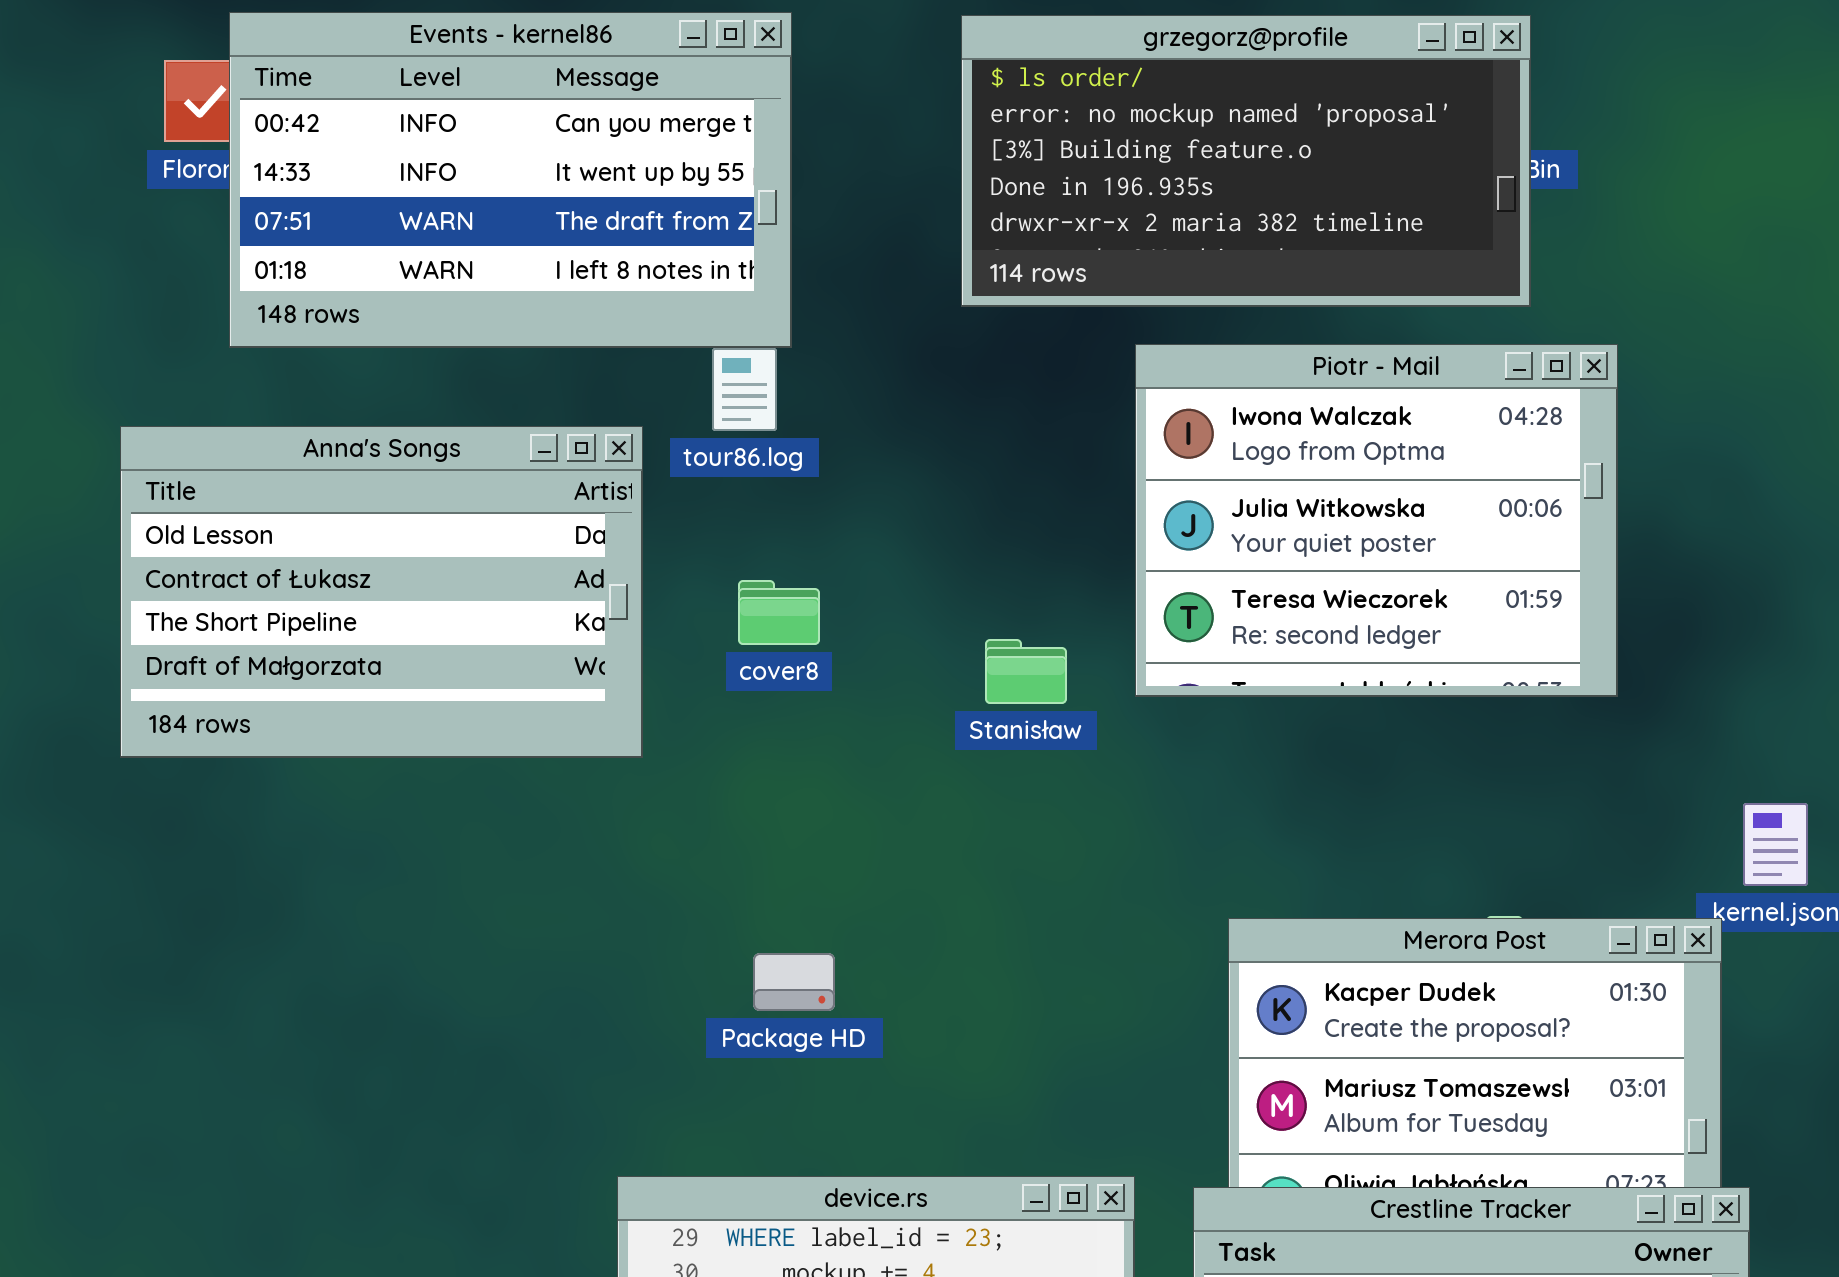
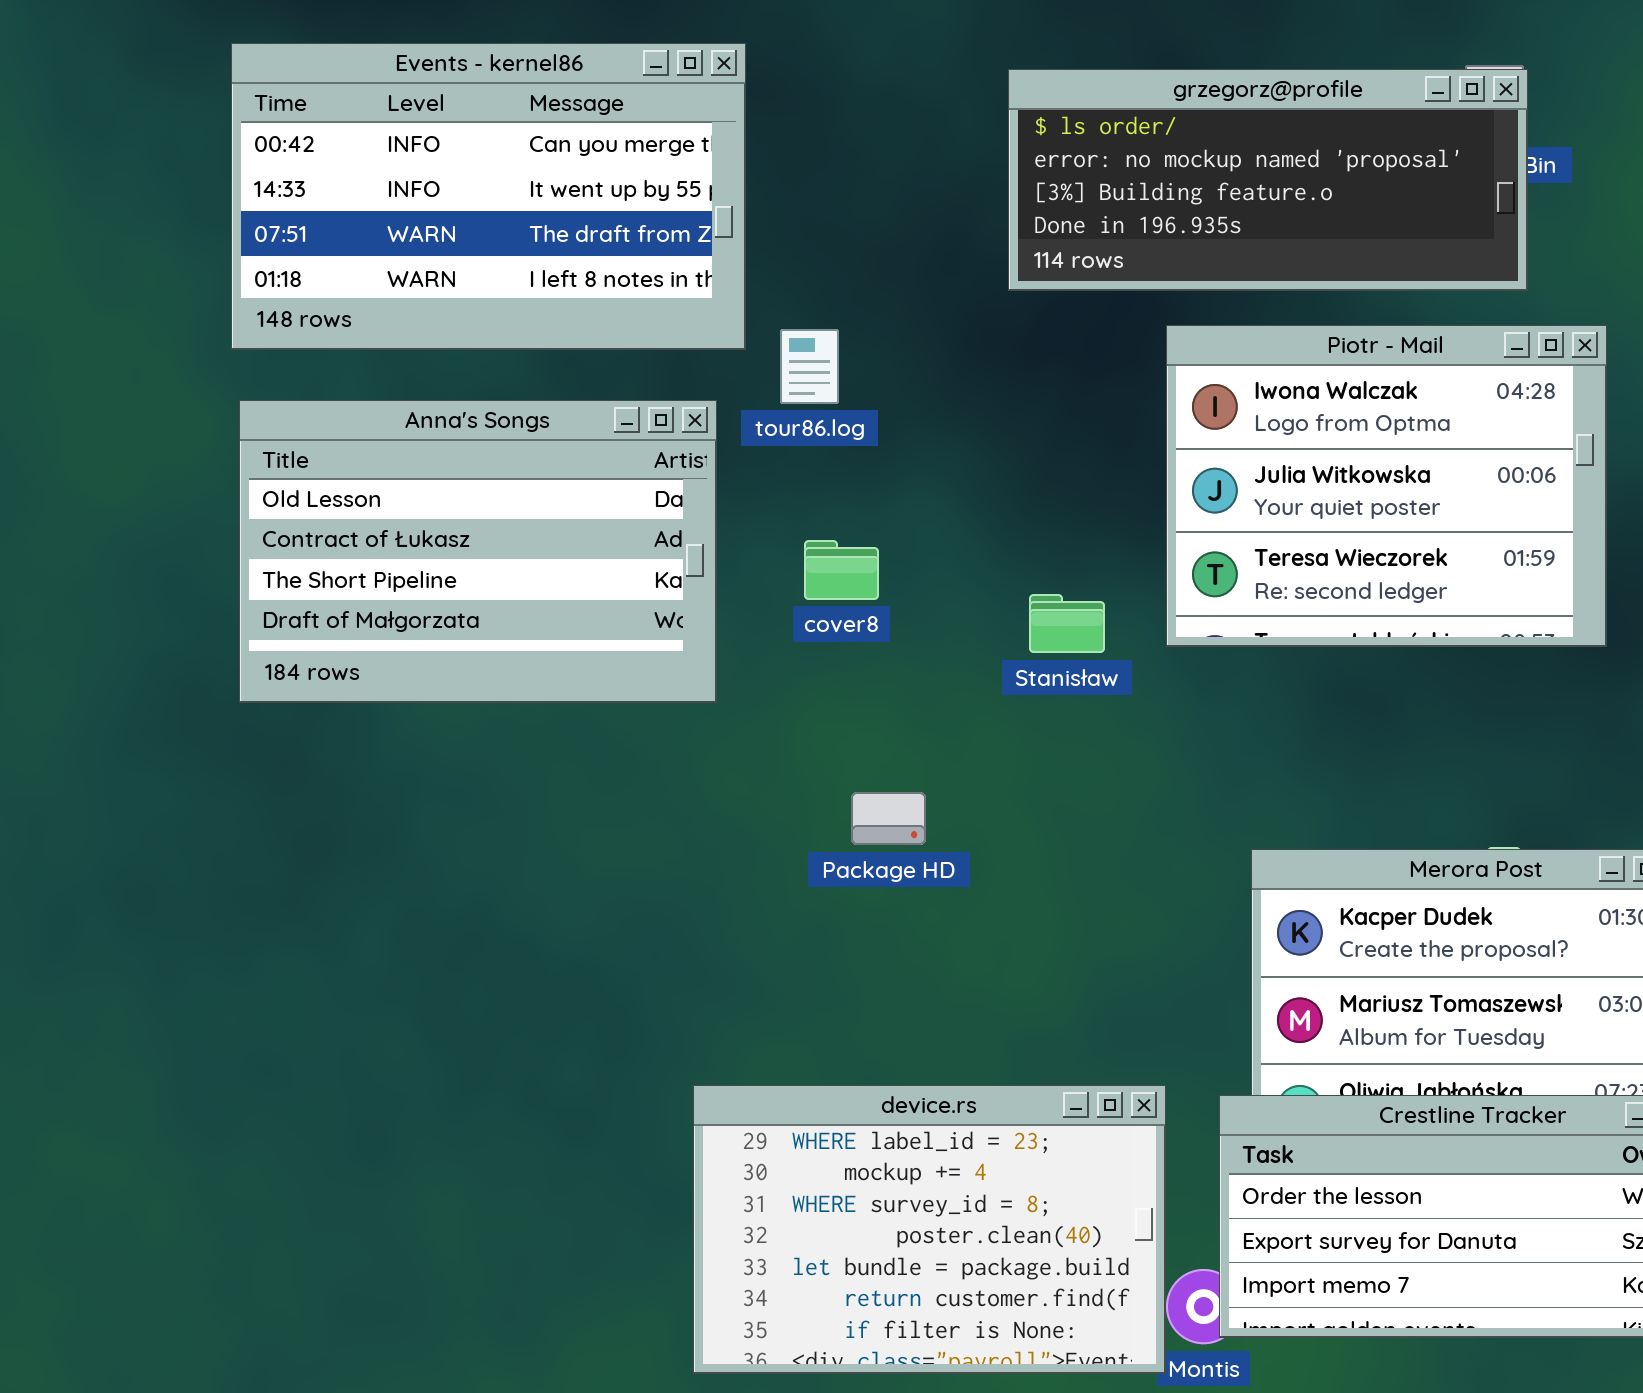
Events - kernel86: [229,12,792,348] -> [231,43,746,350], moved
grzegorz@profile: [961,15,1531,307] -> [1008,69,1528,291], resized
Package HD: [753,953,835,1011] -> [851,792,926,845], moved

